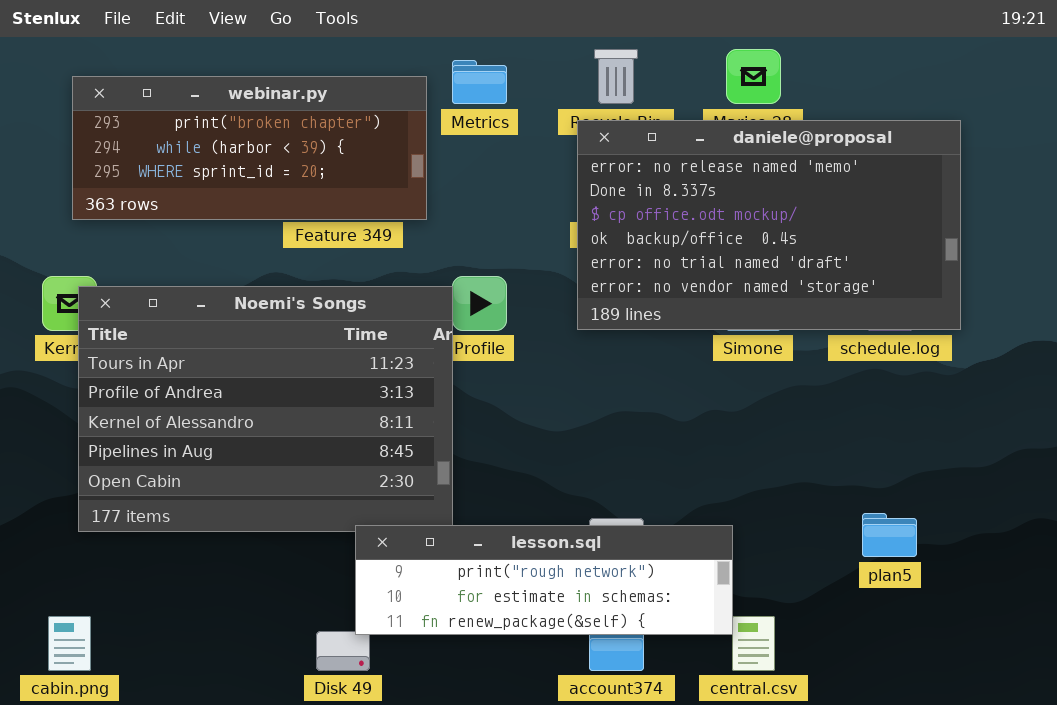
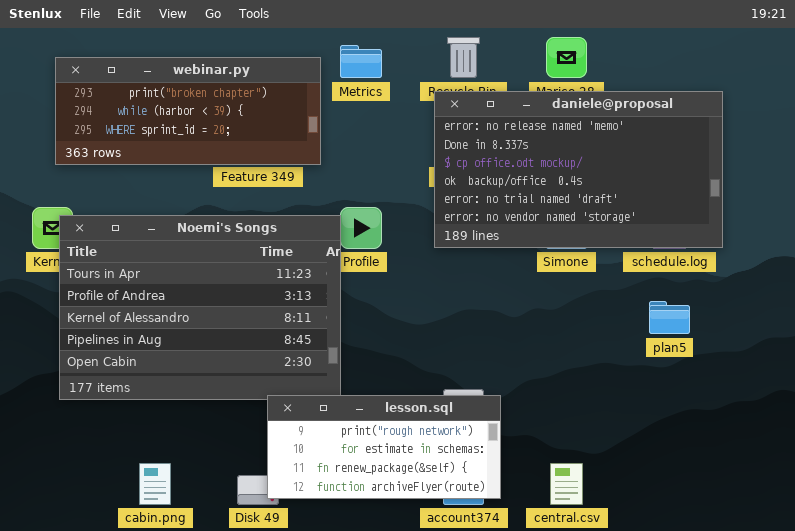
plan5: [862,513,917,557] -> [649,301,690,334], moved
lesson.sql: [355,525,733,635] -> [267,395,501,499], resized
cabin.png: [48,616,91,671] -> [139,463,171,505], moved

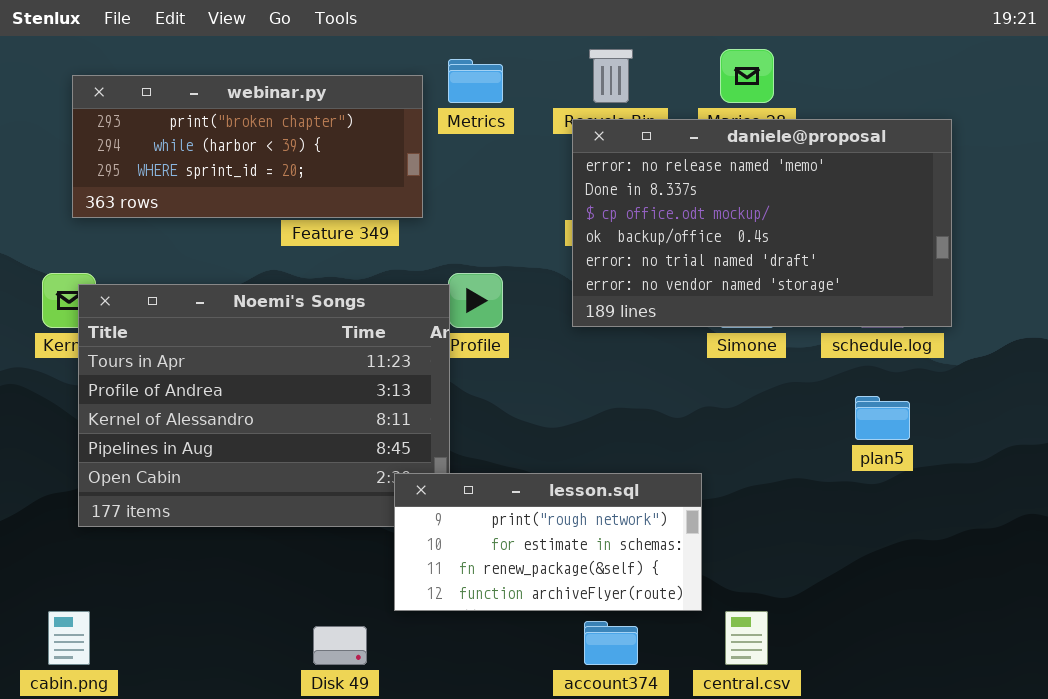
lesson.sql: [267,395,501,499] -> [394,473,702,611], moved
cabin.png: [139,463,171,505] -> [48,611,90,665], moved

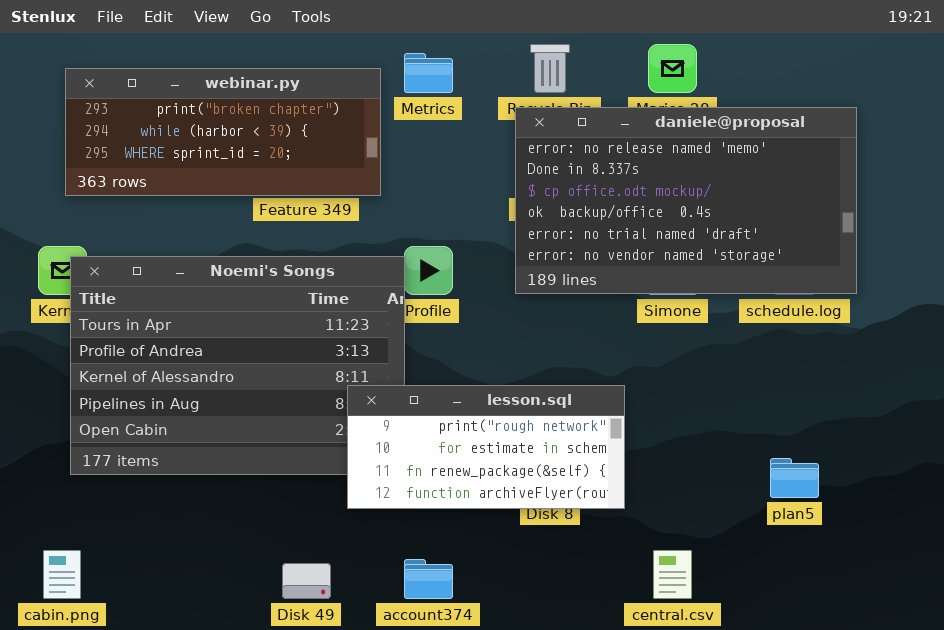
plan5: [855,396,910,440] -> [770,458,819,498], moved
lesson.sql: [394,473,702,611] -> [347,385,625,509], moved
account374: [584,621,638,665] -> [404,559,453,599], moved

